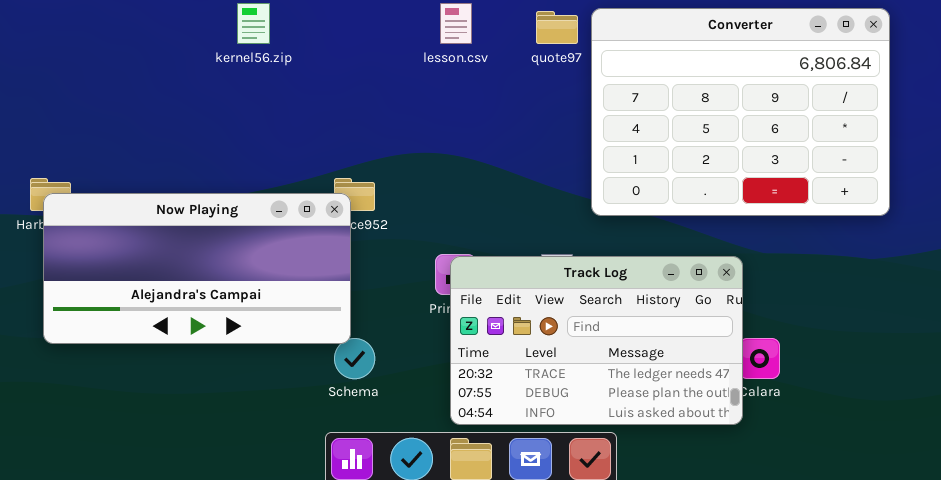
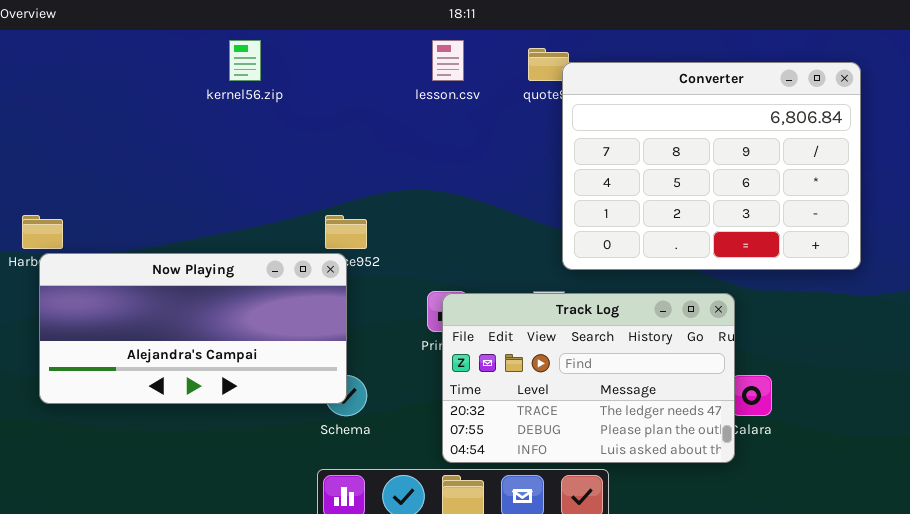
Converter: [591,8,890,216] -> [562,62,861,270], moved
Now Playing: [43,193,351,344] -> [39,253,347,404], moved

